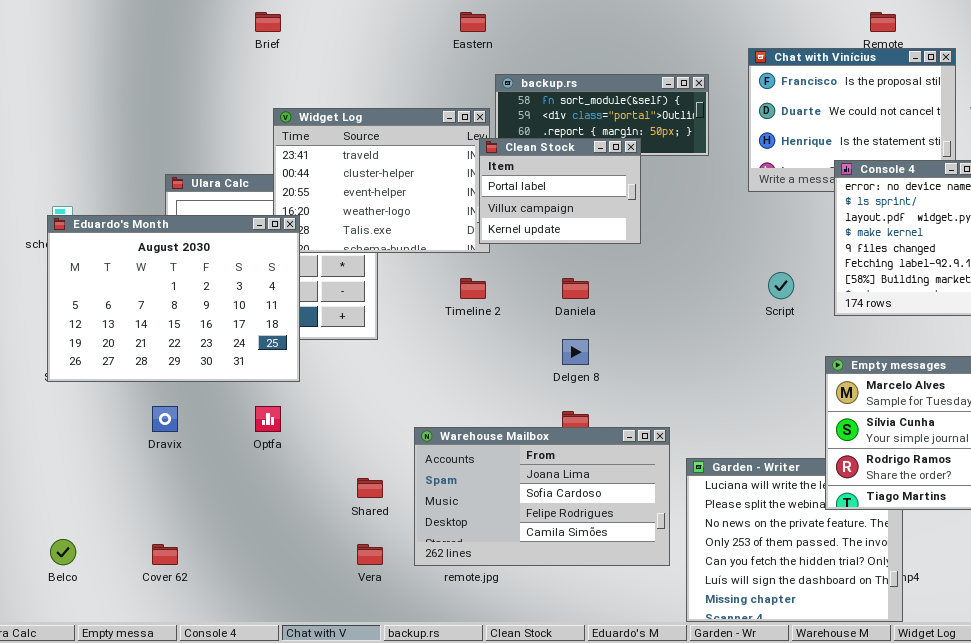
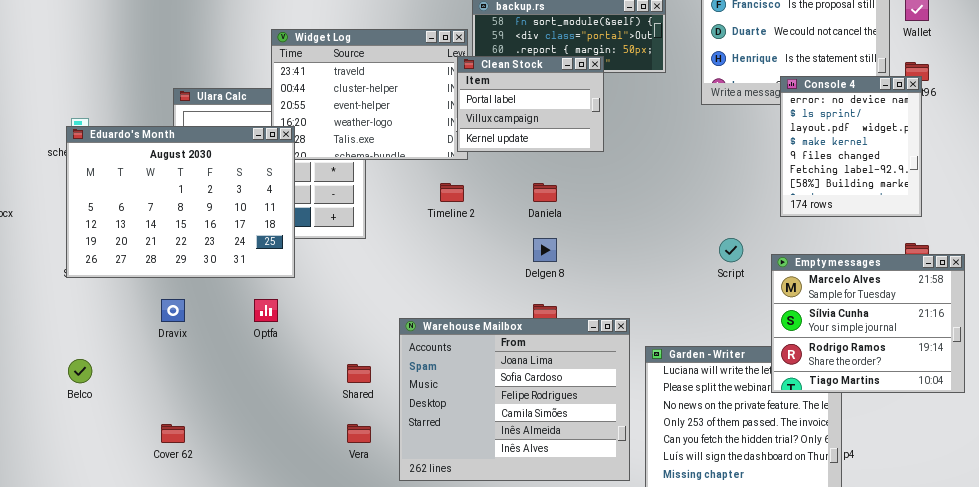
Script: [768,272,794,299] -> [719,238,743,262], moved
Warehouse Mailbox: [414,427,670,566] -> [399,318,630,481], resized
Belco: [50,539,76,565] -> [68,359,92,383], moved

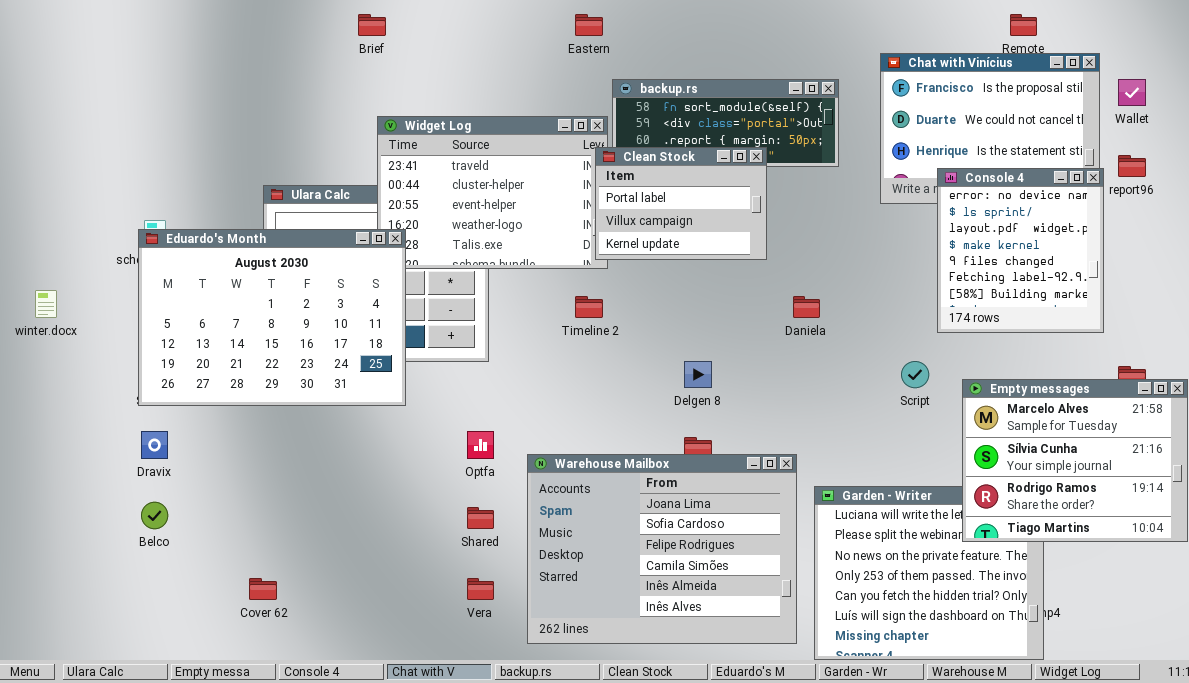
Console 4: [780,76,922,217] -> [937,168,1104,333], moved
Daniela: [533,183,557,202] -> [793,296,820,318], moved
Dravix: [161,299,185,322] -> [141,431,168,459], moved
Optfa: [254,299,278,322] -> [467,431,494,459], moved

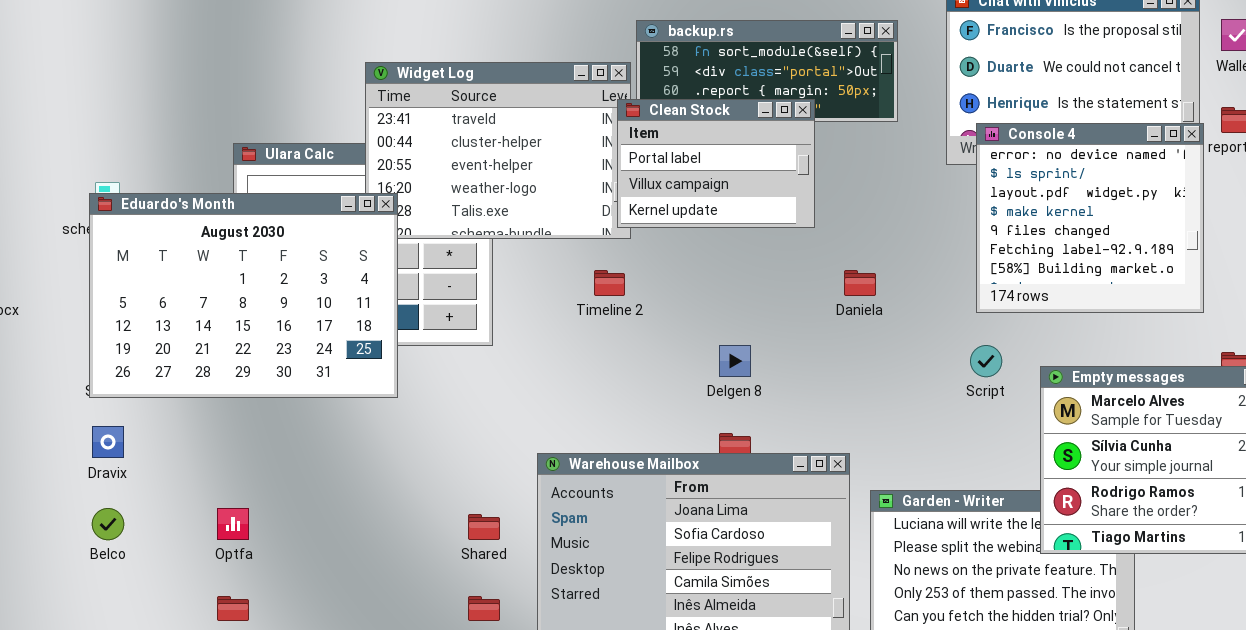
Console 4: [937,168,1104,333] -> [976,123,1204,313], resized
Optfa: [467,431,494,459] -> [217,508,249,540], moved

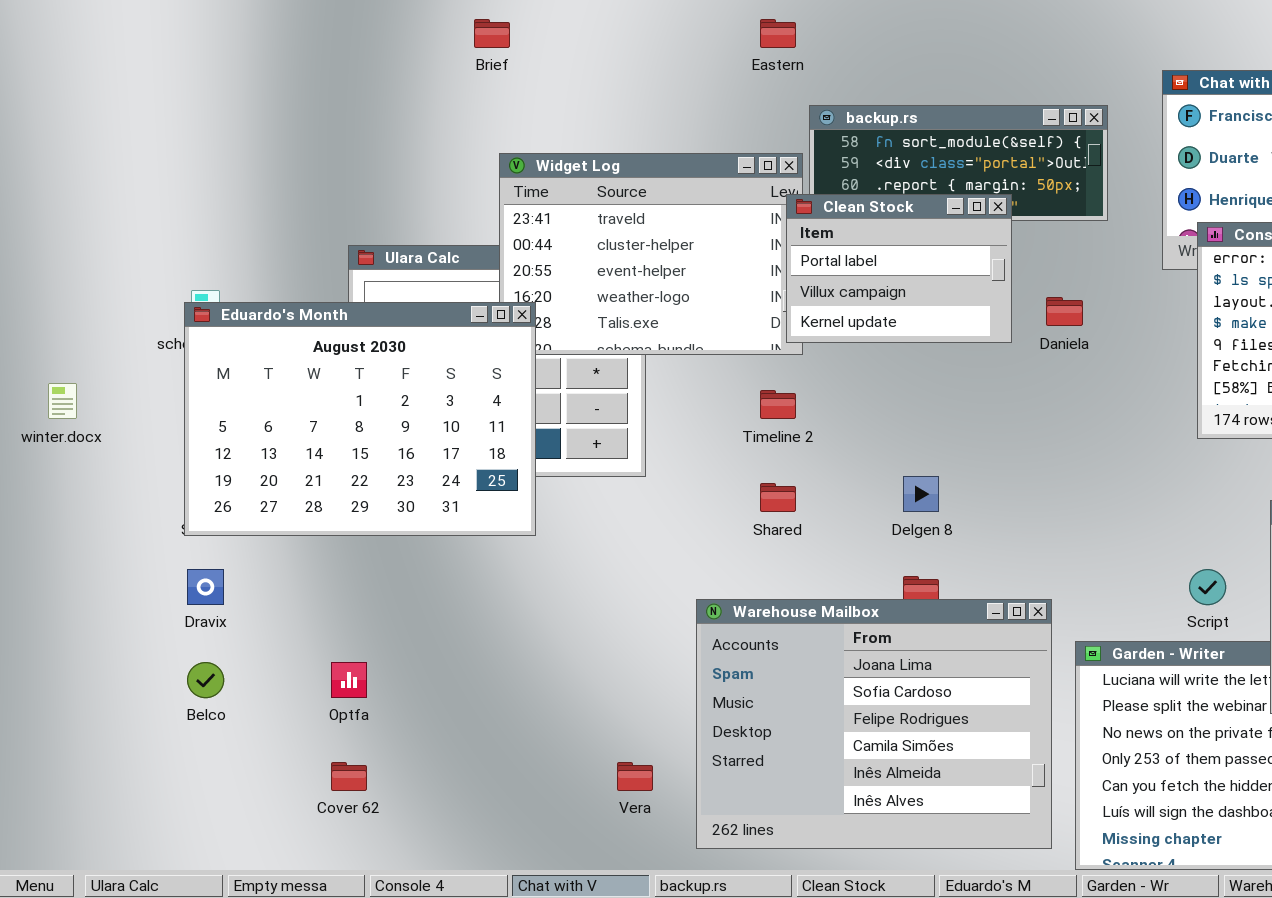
Daniela: [844,270,876,296] -> [1046,297,1083,326], moved
Script: [970,345,1002,377] -> [1189,569,1226,605], moved
Shared: [468,514,500,540] -> [760,483,796,512], moved

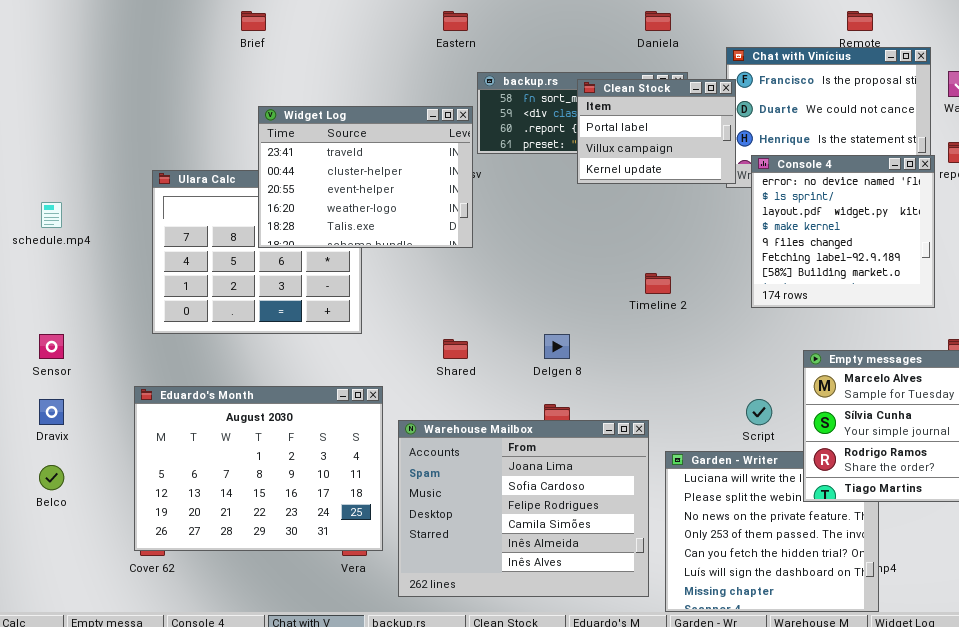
Clean Stock: [786,194,1012,343] -> [577,79,736,184], moved
Daniela: [1046,297,1083,326] -> [645,11,671,31], moved
Eduardo's Month: [184,302,536,536] -> [134,386,383,551], moved
Timeline 2: [760,390,796,419] -> [645,273,671,294], moved

